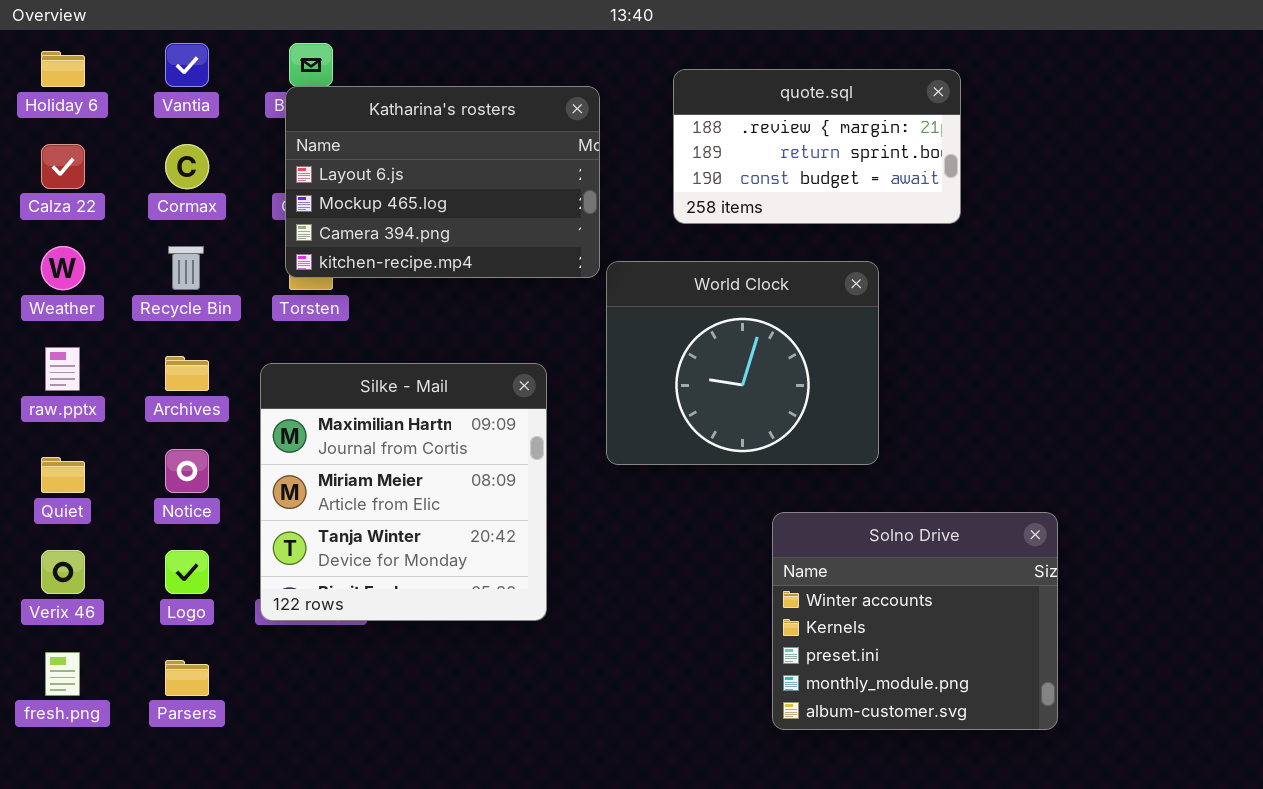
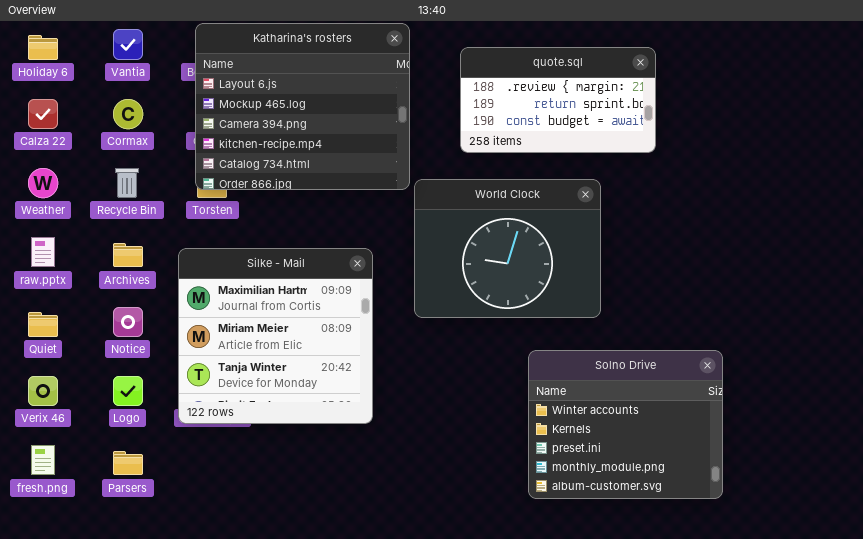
Katharina's rosters: [285,86,600,278] -> [195,23,410,190], resized

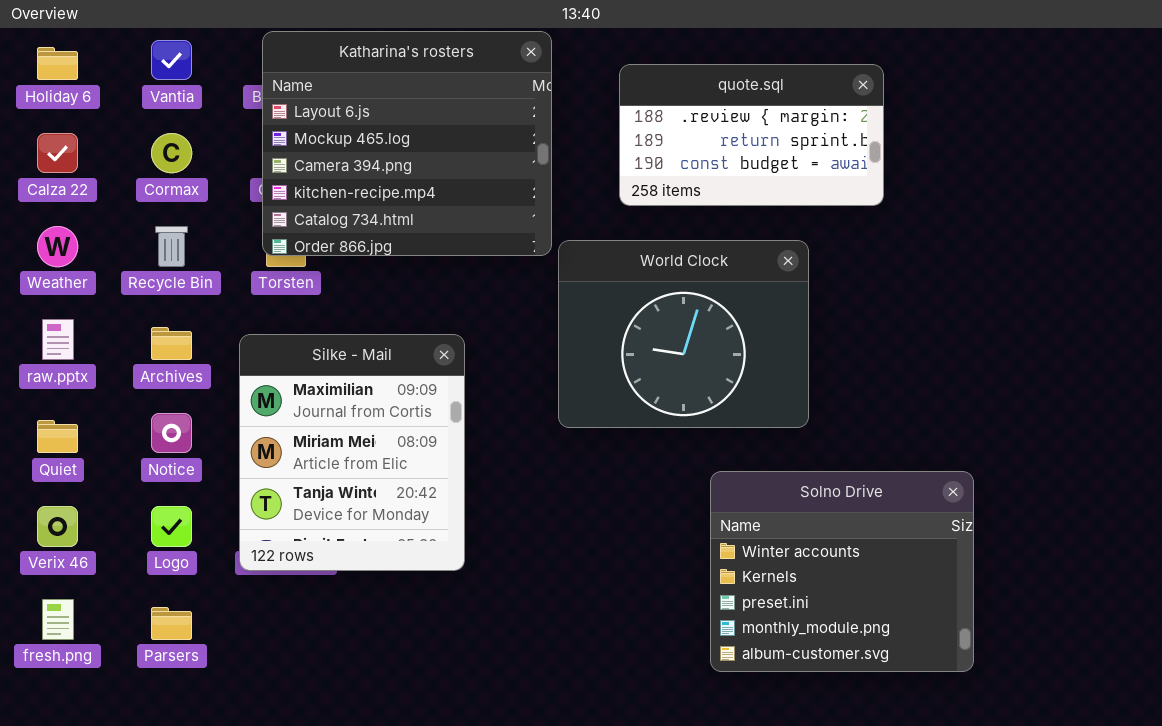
Silke - Mail: [178,248,373,424] -> [239,334,465,571], resized

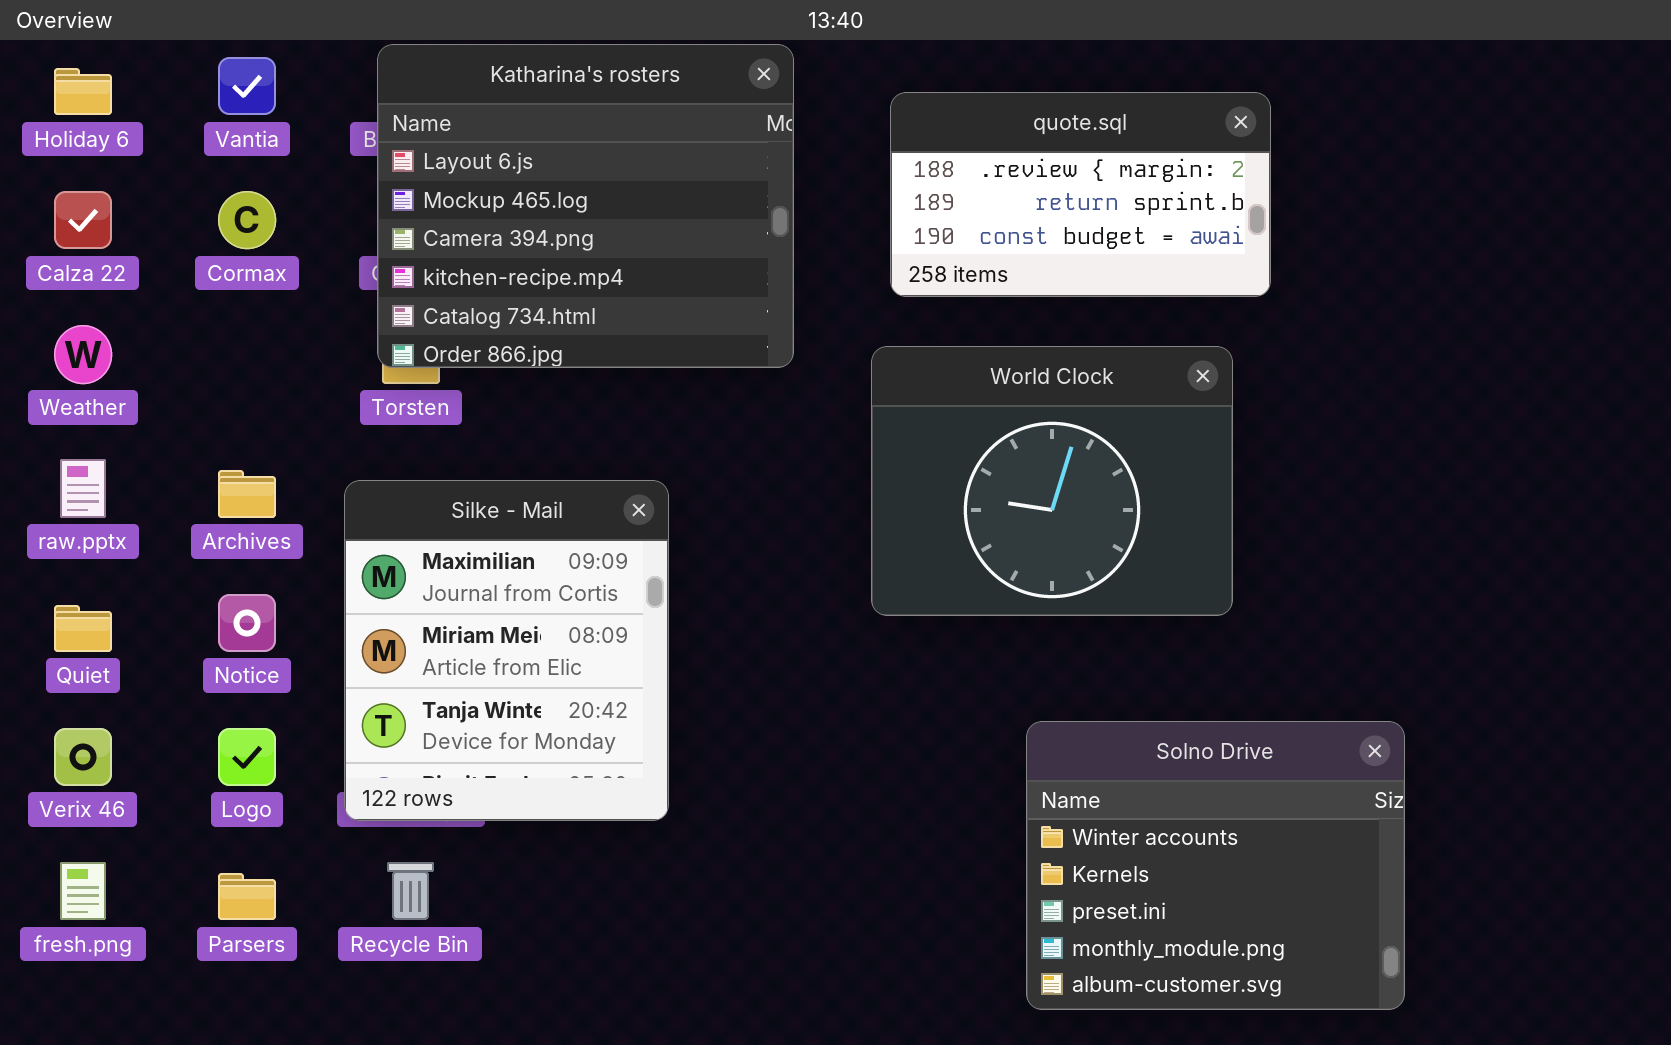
Recycle Bin: [155,226,188,267] -> [387,862,434,920], moved
World Clock: [558,240,809,428] -> [871,346,1233,616], moved
Solno Drive: [710,471,974,672] -> [1026,721,1405,1010], moved

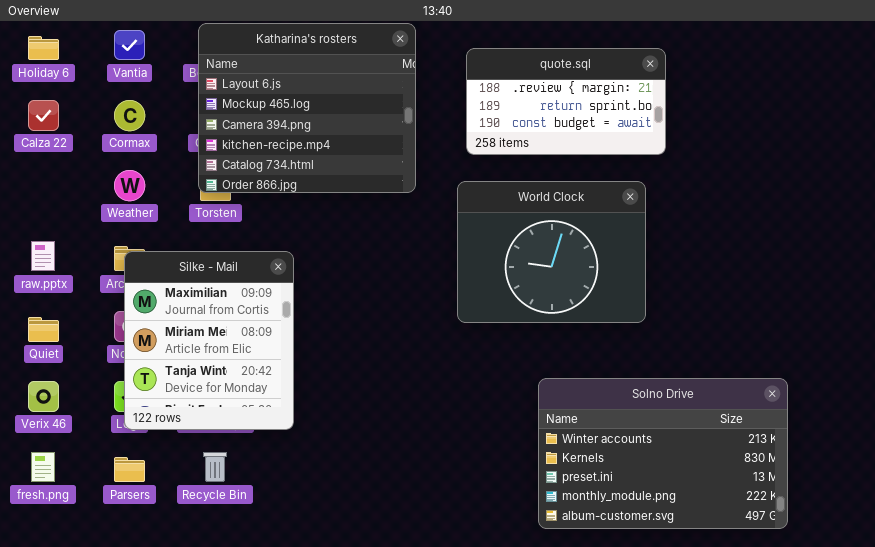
Weather: [54,325,112,384] -> [114,170,145,201], moved
Silke - Mail: [344,480,669,821] -> [124,251,294,430], moved
Solno Drive: [1026,721,1405,1010] -> [538,378,788,529], resized

